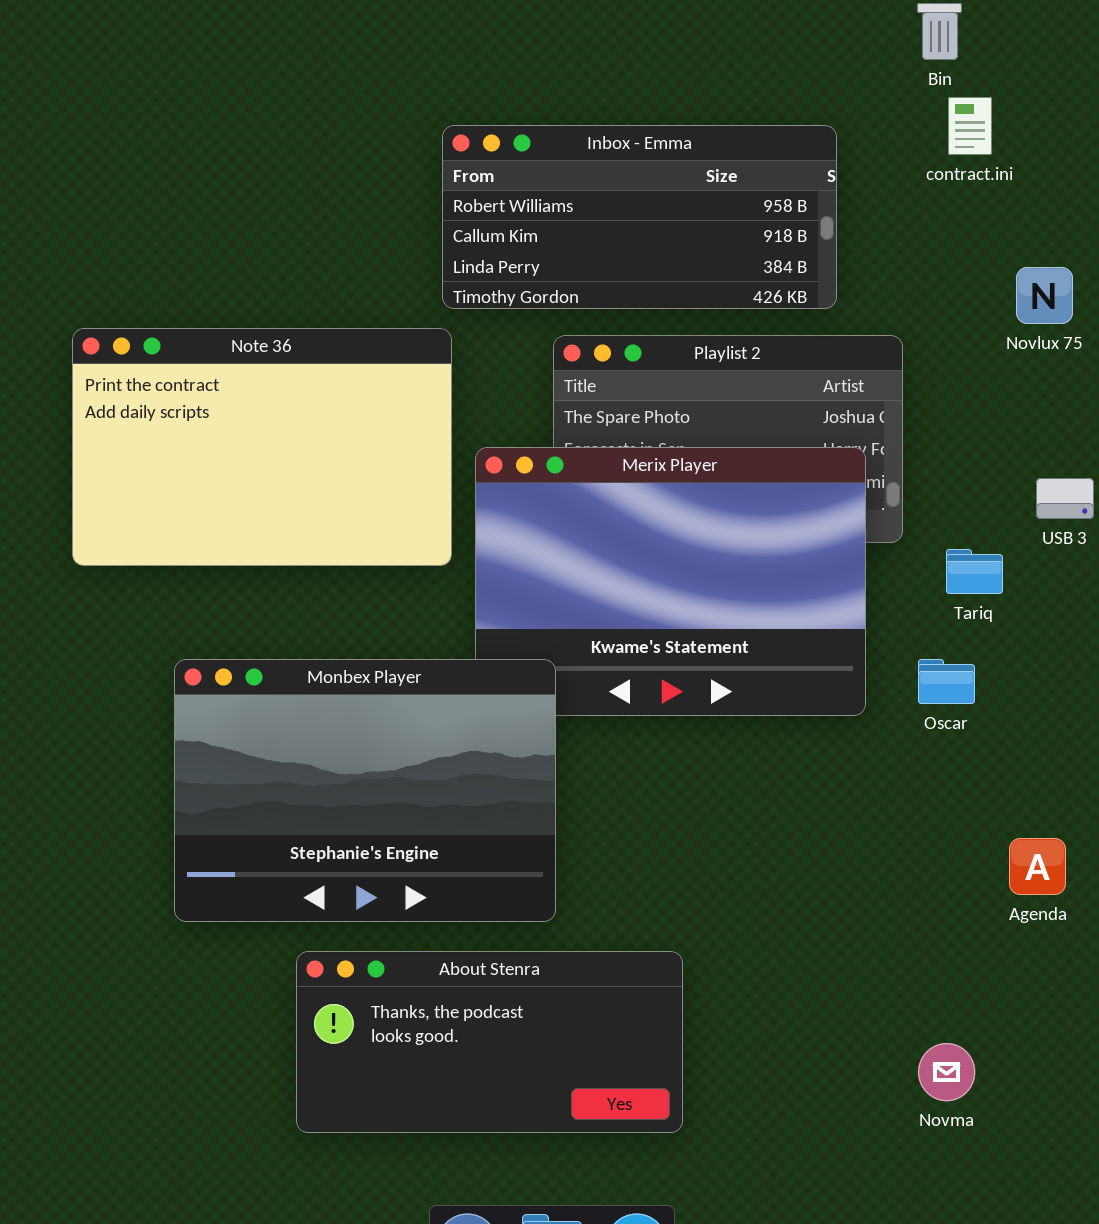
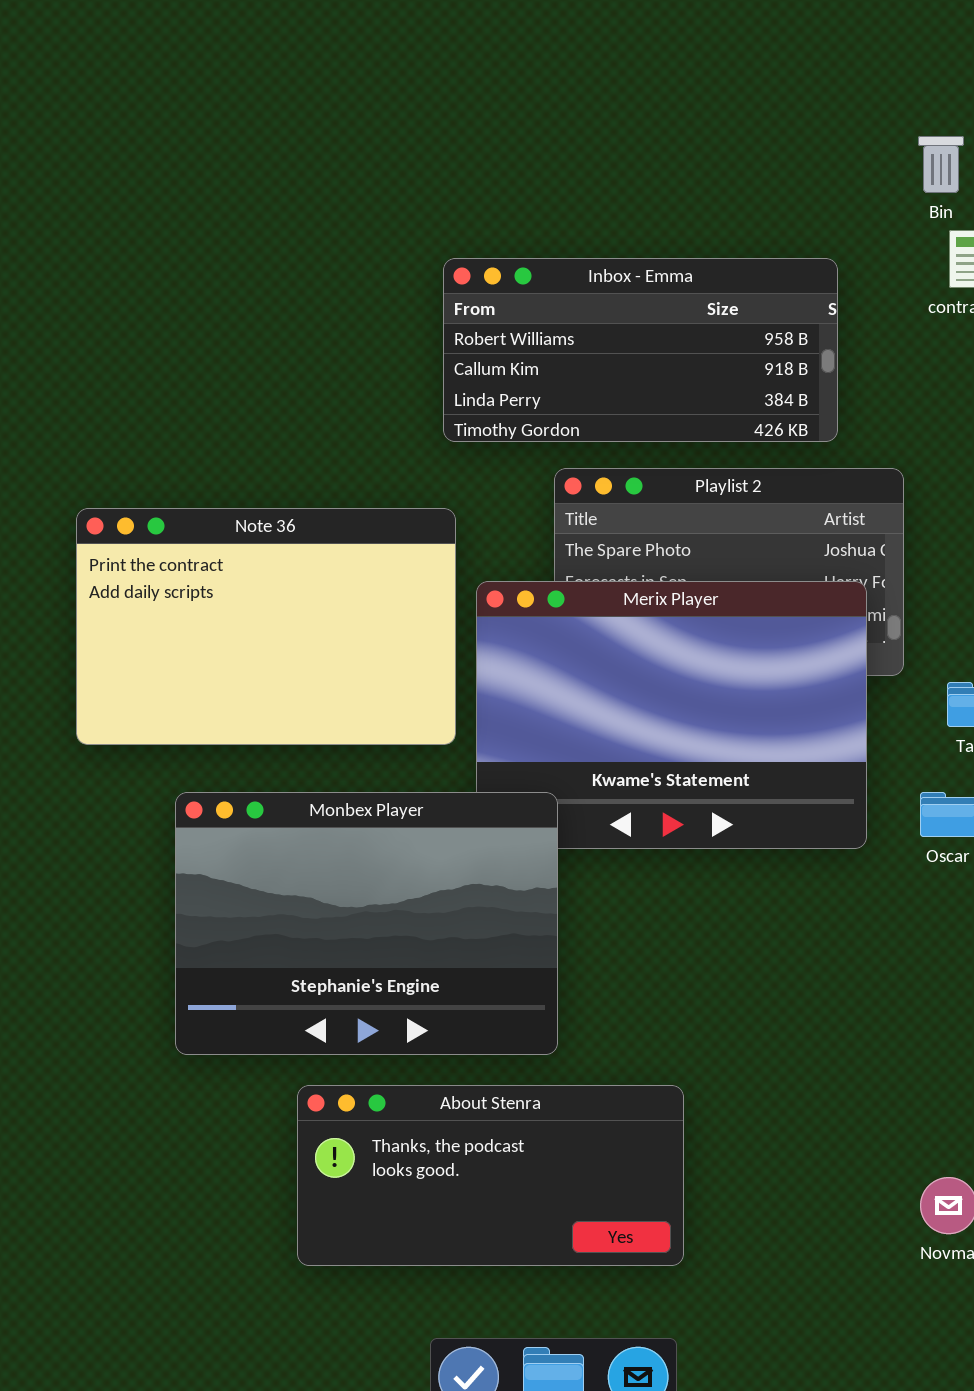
Note 36: [72,328,452,566] -> [76,508,456,745], moved

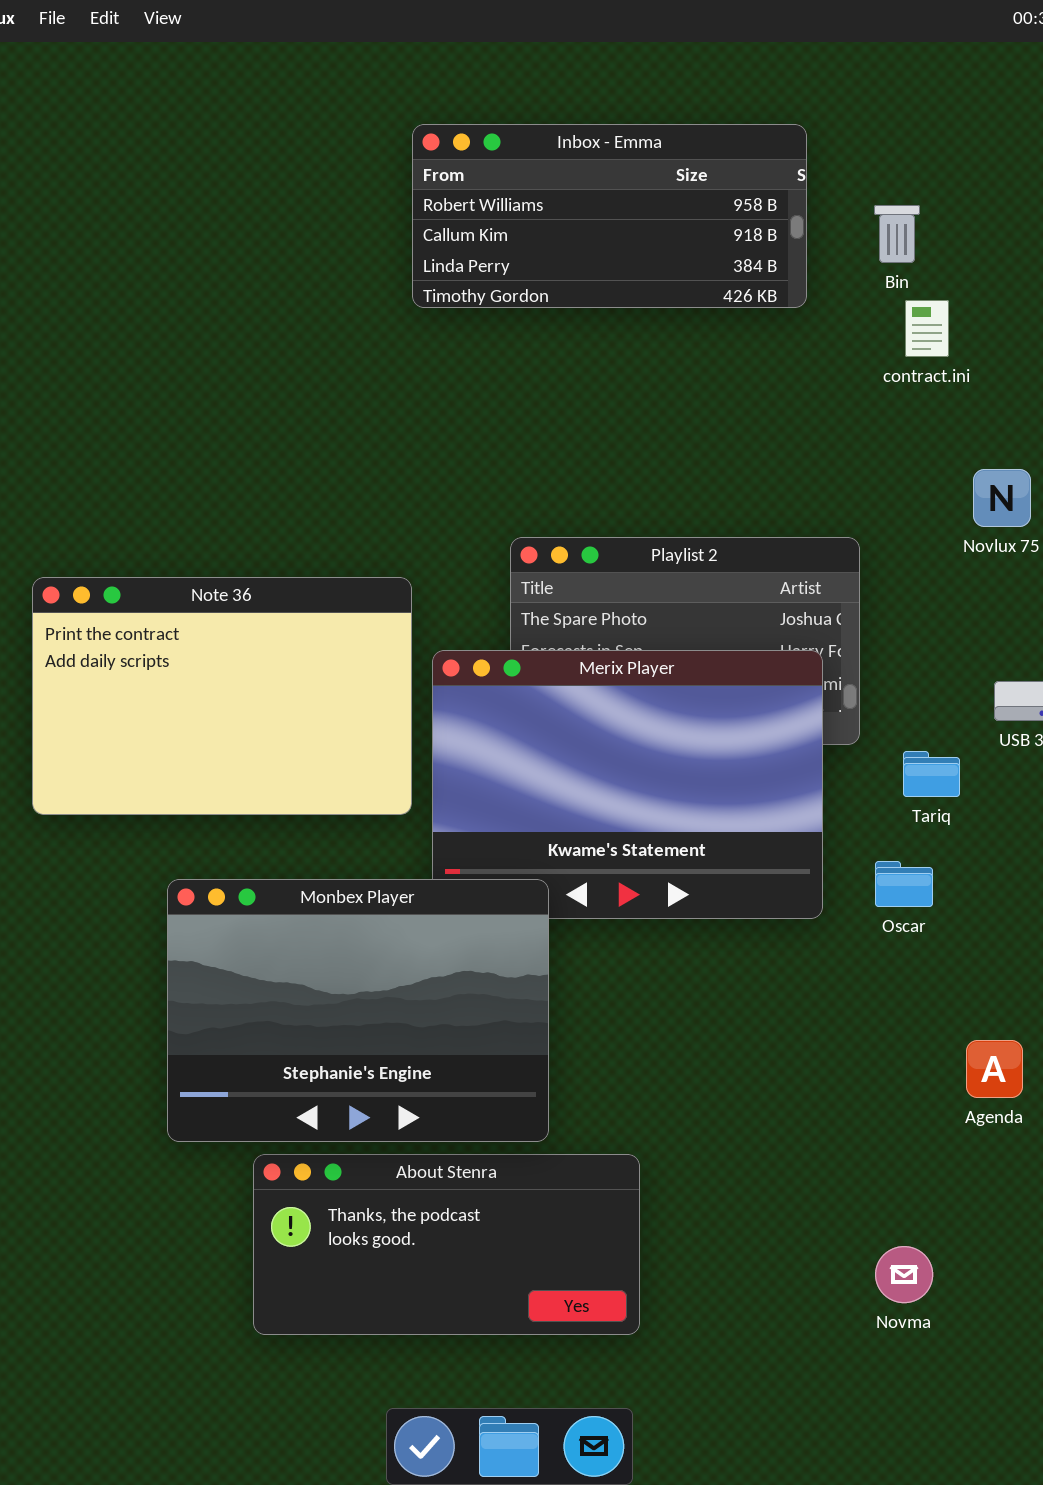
Inbox - Emma: [443,258,838,442] -> [412,124,807,308], moved
Monbex Player: [175,792,558,1055] -> [167,879,549,1142], moved

